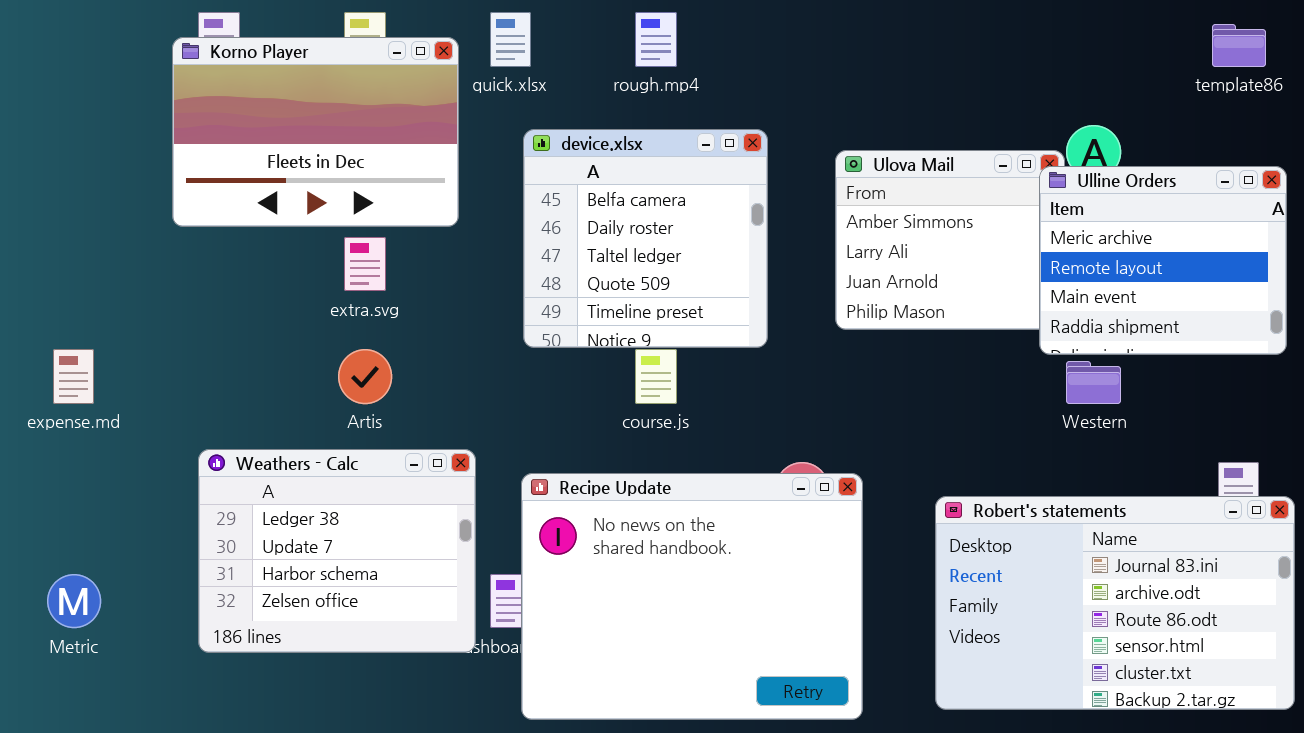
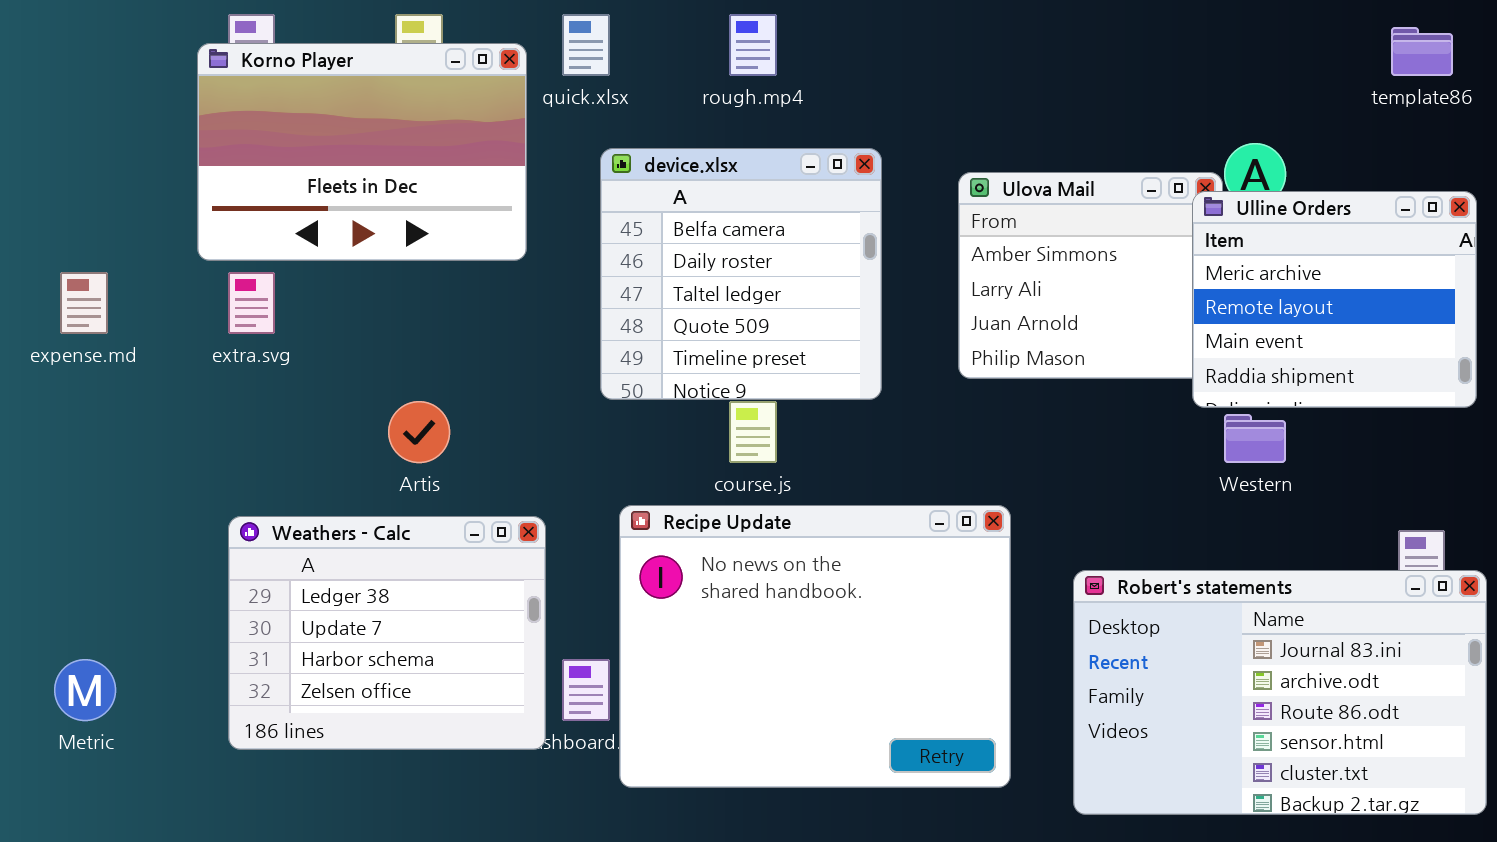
extra.svg: [344,237,386,291] -> [228,272,275,334], moved
expense.md: [53,349,94,404] -> [60,272,108,334], moved
Recipe Update: [521,473,863,720] -> [619,505,1011,788], moved

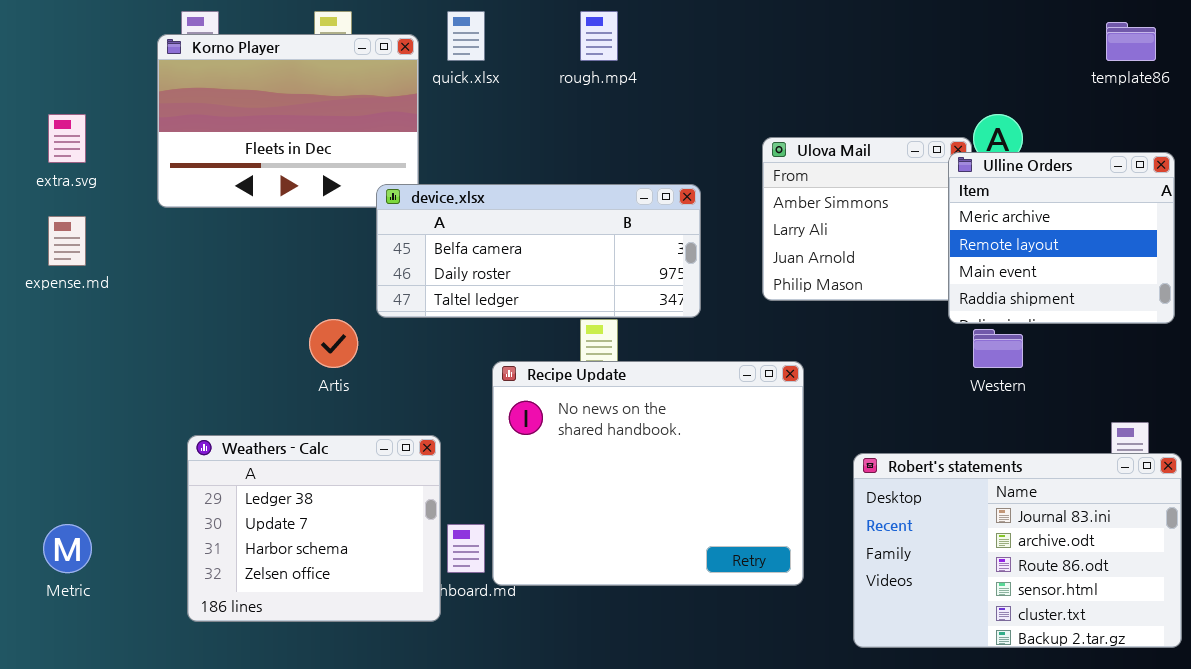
device.xlsx: [600,148,882,400] -> [376,184,701,318], resized
extra.svg: [228,272,275,334] -> [48,114,86,163], moved
Recipe Update: [619,505,1011,788] -> [492,361,804,586], moved
Weathers - Calc: [228,516,546,750] -> [187,435,441,622], moved

